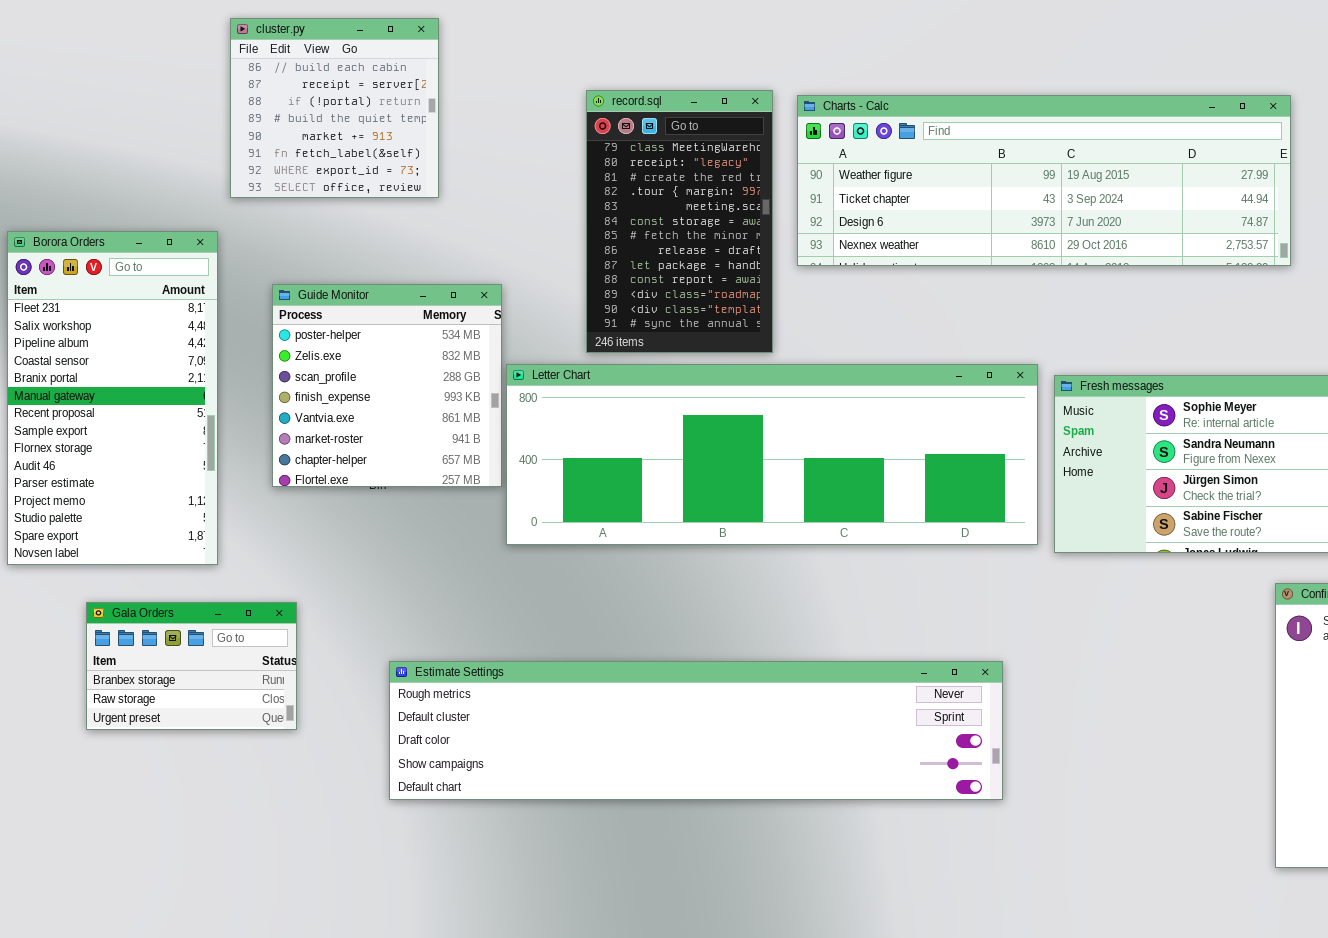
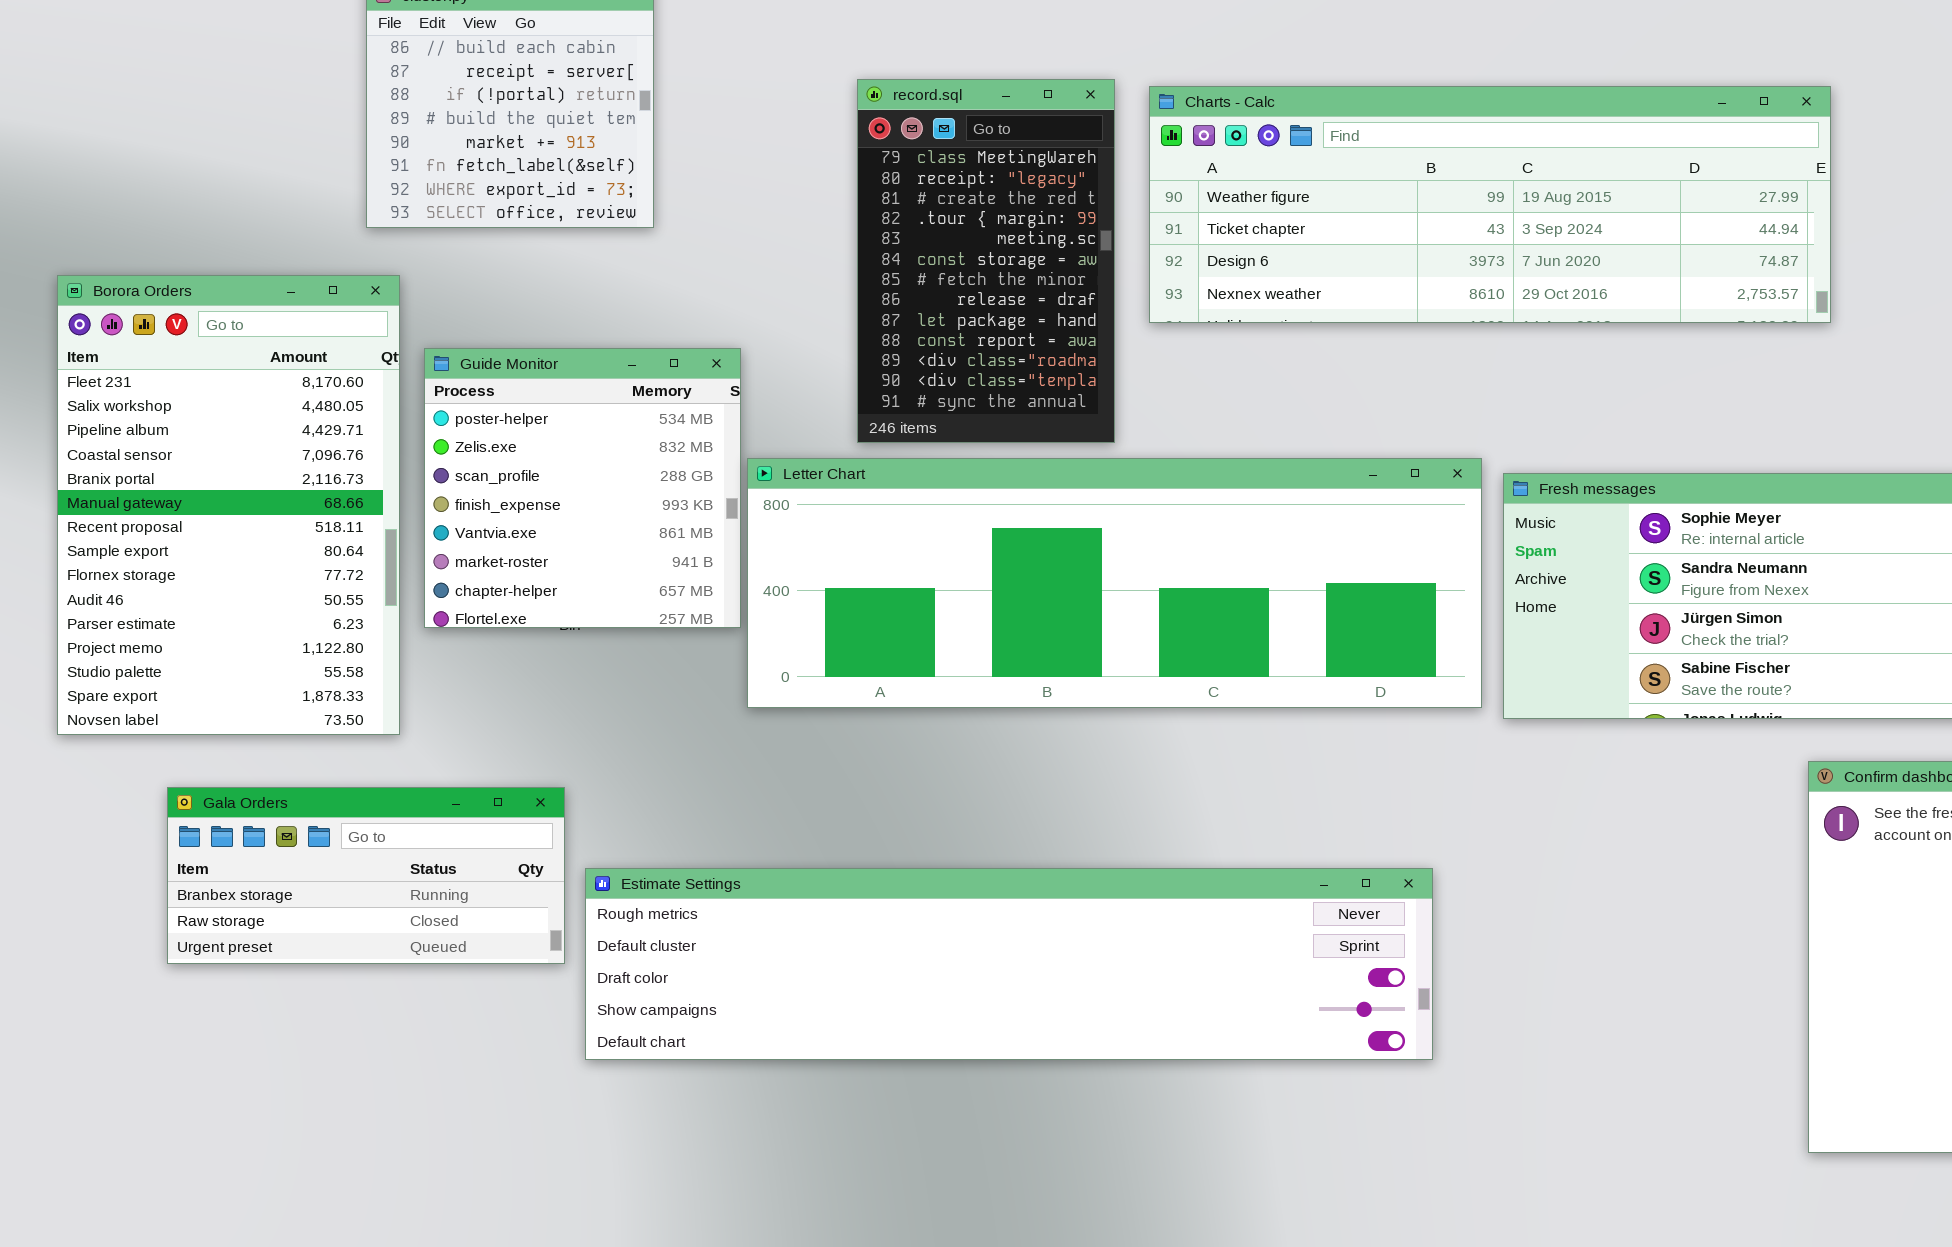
Borora Orders: [7,231,218,565] -> [57,275,400,735], resized
Gala Orders: [86,602,297,730] -> [167,787,565,964], resized

